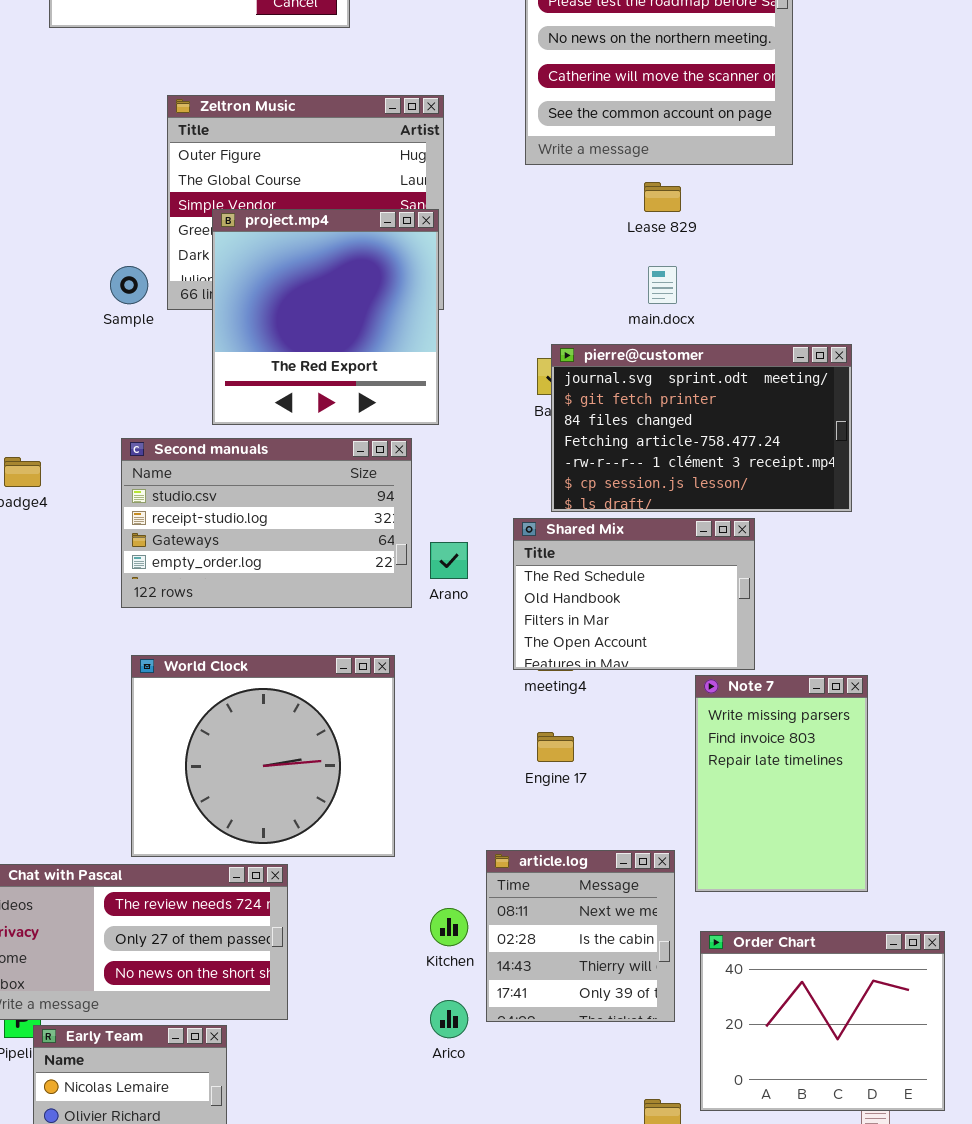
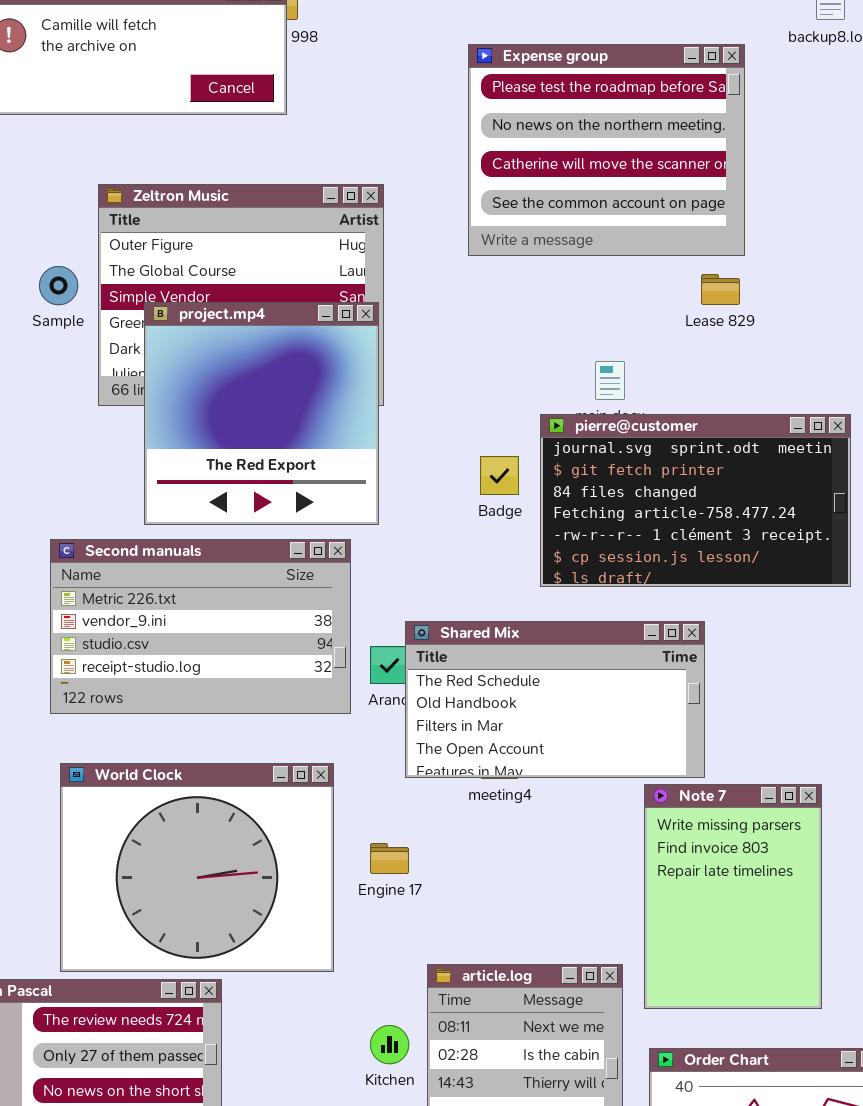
Lease 829: [644,182,681,212] -> [701,274,740,305], moved
Sample: [110,266,148,304] -> [39,266,78,305], moved
pierre@customer: [551,344,852,512] -> [540,414,851,587], moved
Second manuals: [121,438,412,608] -> [50,539,351,714], scrolled up 2 rows
Shared Mix: [513,518,755,670] -> [405,621,705,778], resized
Engine 17: [537,732,574,762] -> [370,843,409,874], moved

